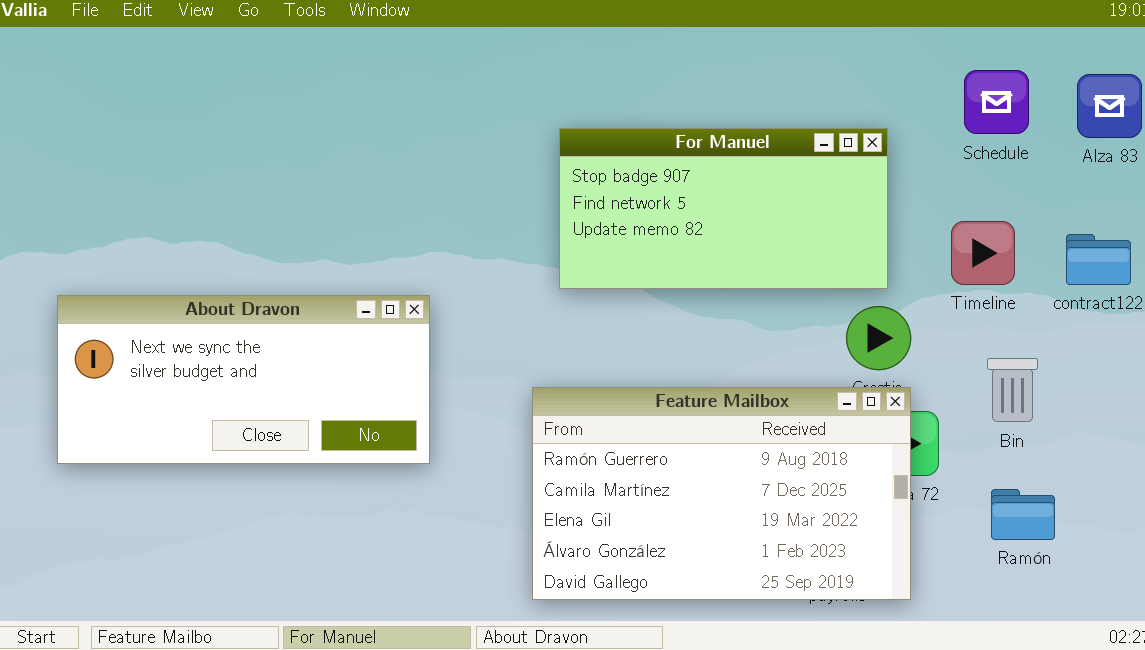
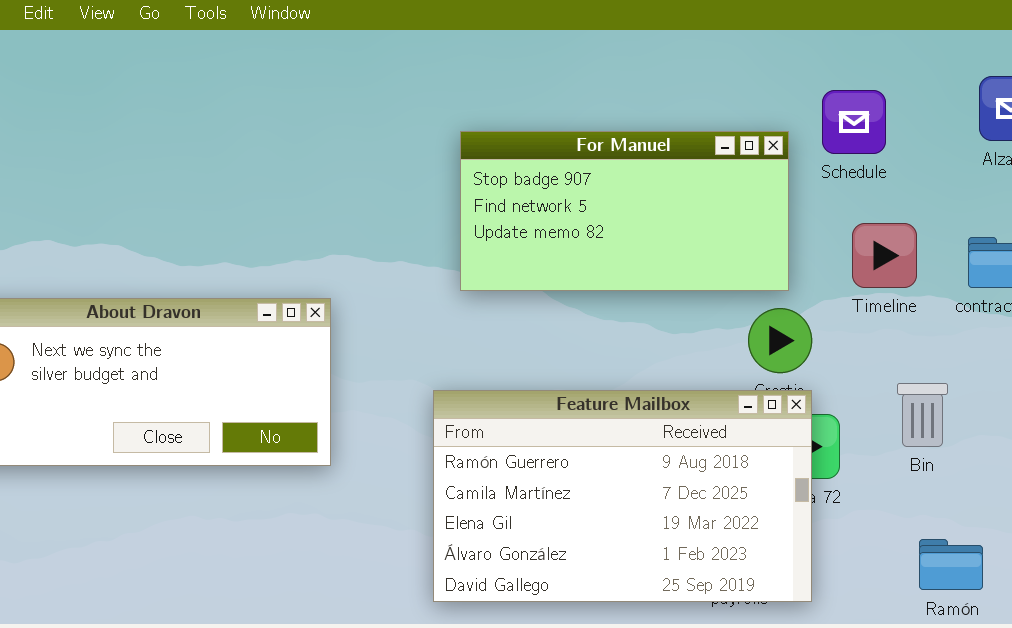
Schedule: [964,70,1029,134] -> [822,90,886,154], moved
Bin: [987,358,1038,422] -> [897,383,948,447], moved
Ramón: [991,489,1055,540] -> [919,539,983,590], moved

